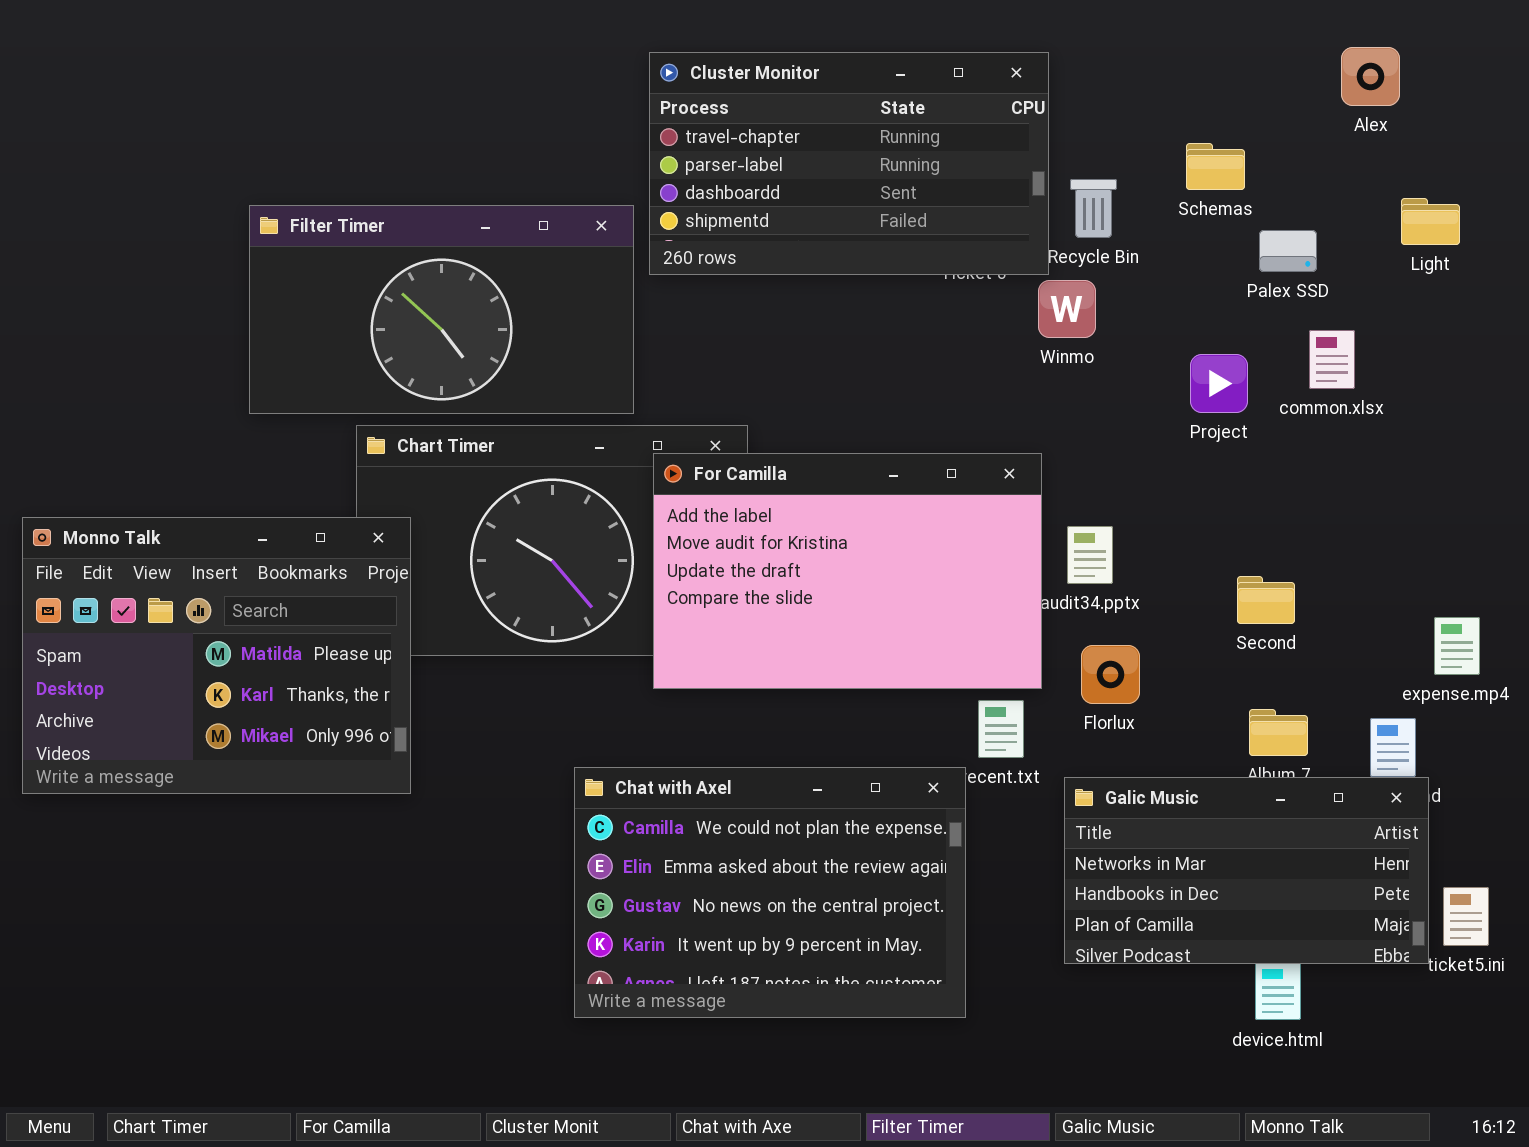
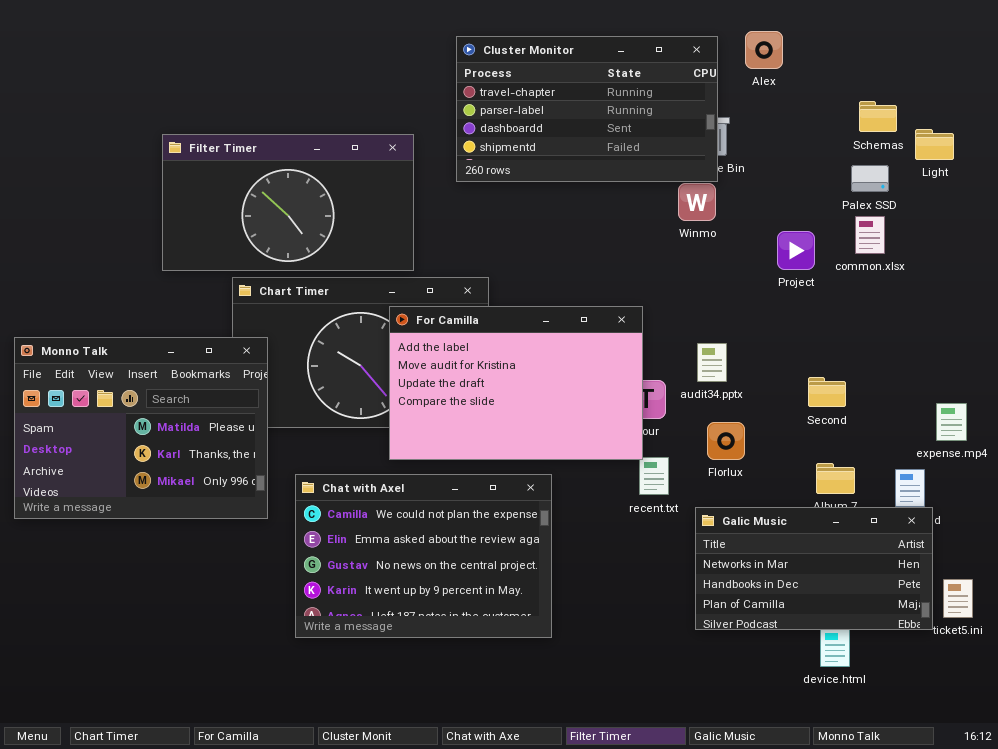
Alex: [1341,47,1400,106] -> [745,31,783,69], moved
Cluster Monitor: [649,52,1049,275] -> [456,36,718,182], moved
Schemas: [1186,143,1245,190] -> [859,101,897,132], moved
Palex SSD: [1259,230,1317,272] -> [851,165,889,192], moved
For Camilla: [653,453,1042,689] -> [389,306,643,460], moved
Chat with Axel: [574,767,966,1018] -> [295,474,552,638], moved

